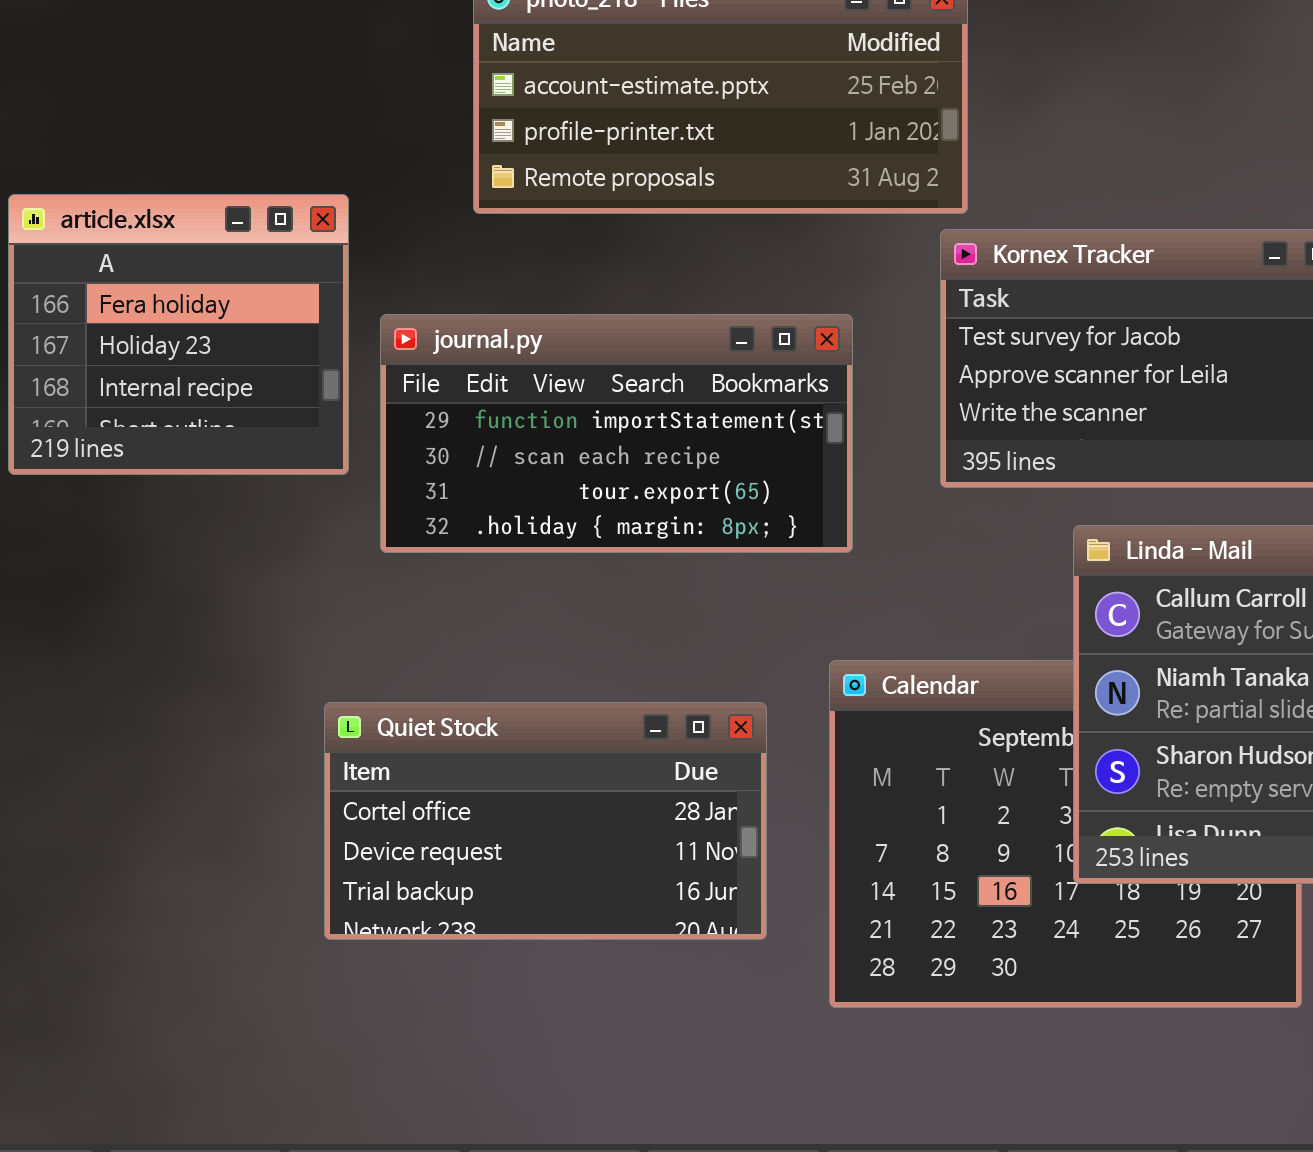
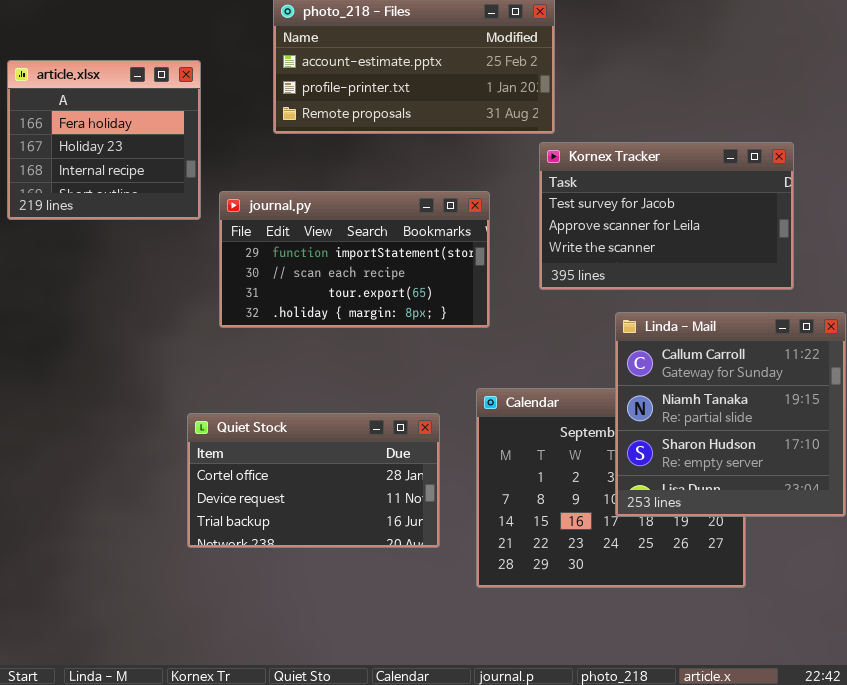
article.xlsx: [8,194,349,475] -> [7,60,201,220], moved

